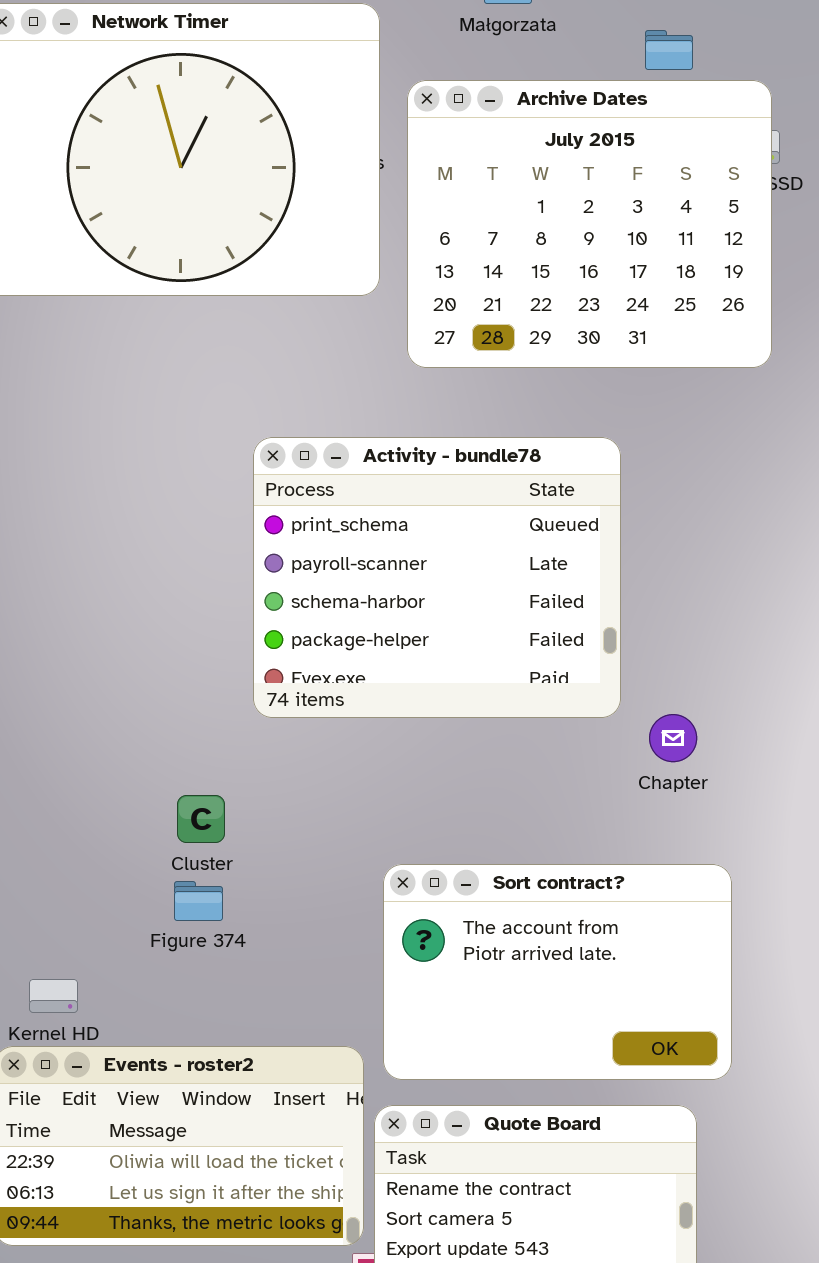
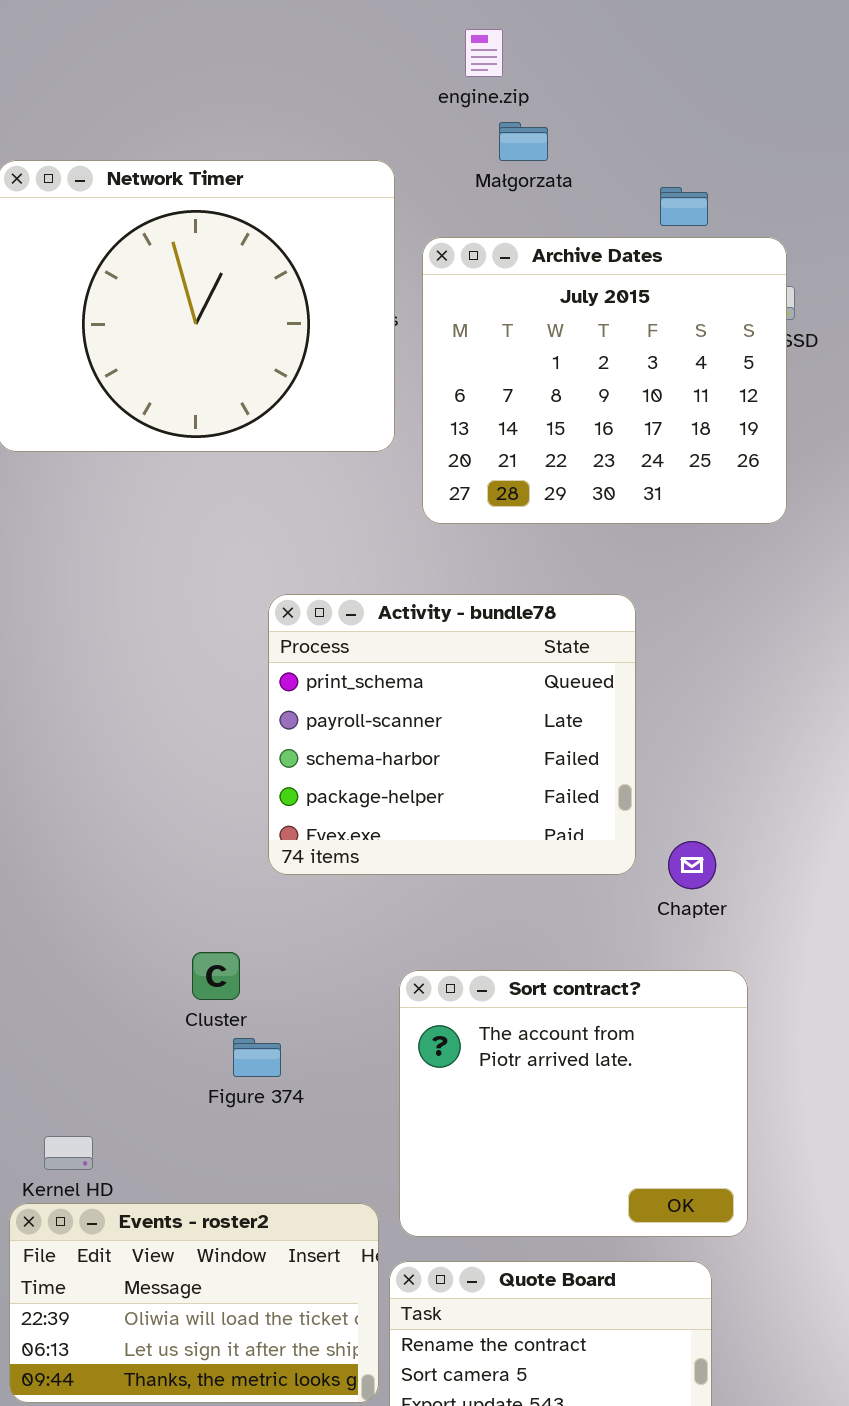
Chapter: [649,714,697,762] -> [668,841,716,889], moved
Sort contract?: [383,864,732,1080] -> [399,970,748,1237], resized
Figure 374: [174,881,223,921] -> [233,1038,281,1077], moved

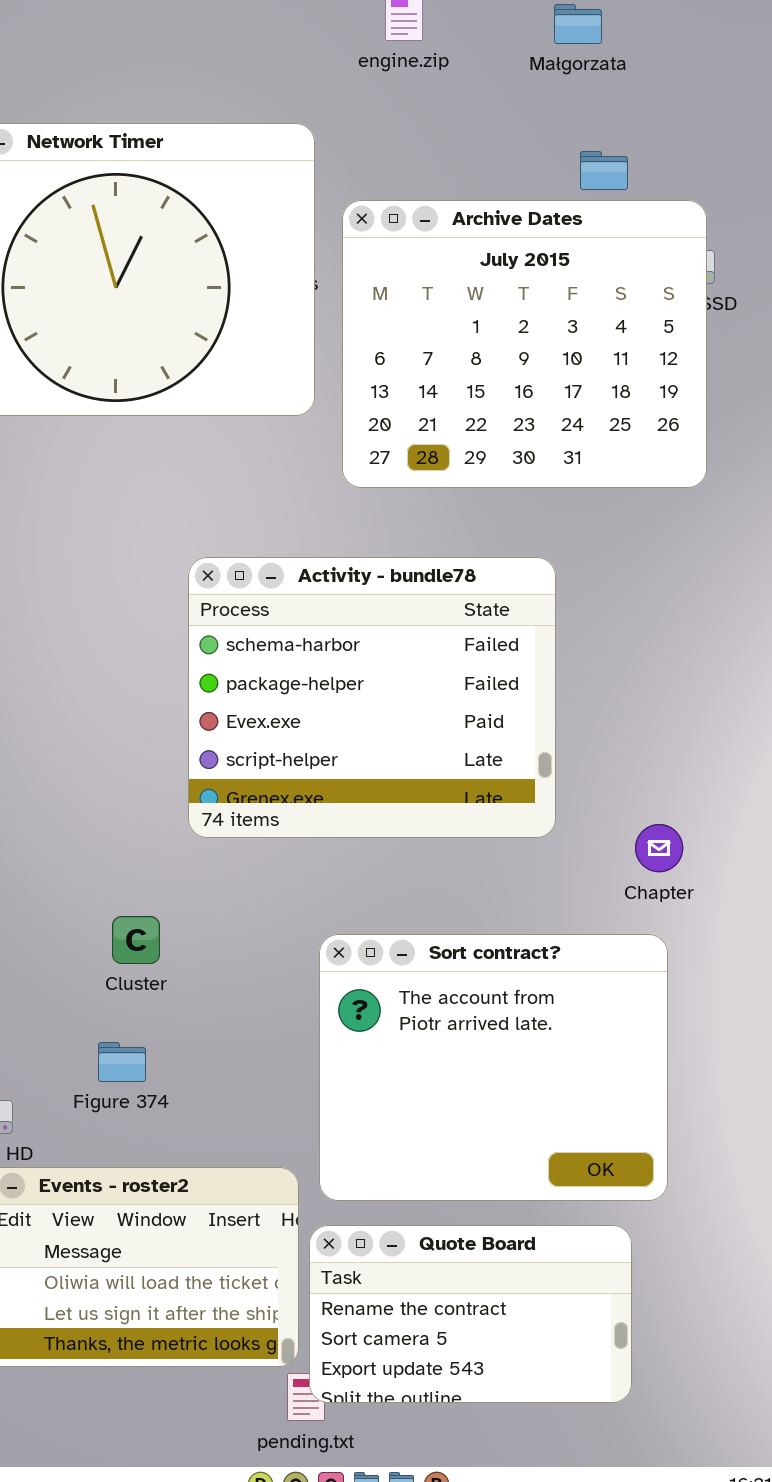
Małgorzata: [499,122,548,161] -> [554,4,602,44], moved
Activity - bundle78: [268,594,636,875] -> [188,557,556,838], scrolled down 2 rows
Chapter: [668,841,716,889] -> [635,824,683,872], moved
Figure 374: [233,1038,281,1077] -> [98,1042,146,1082], moved

